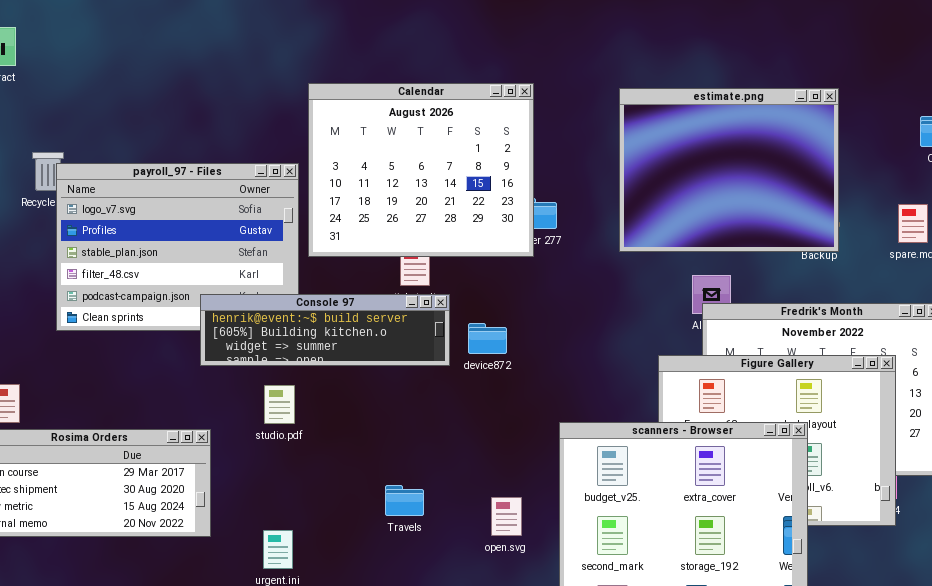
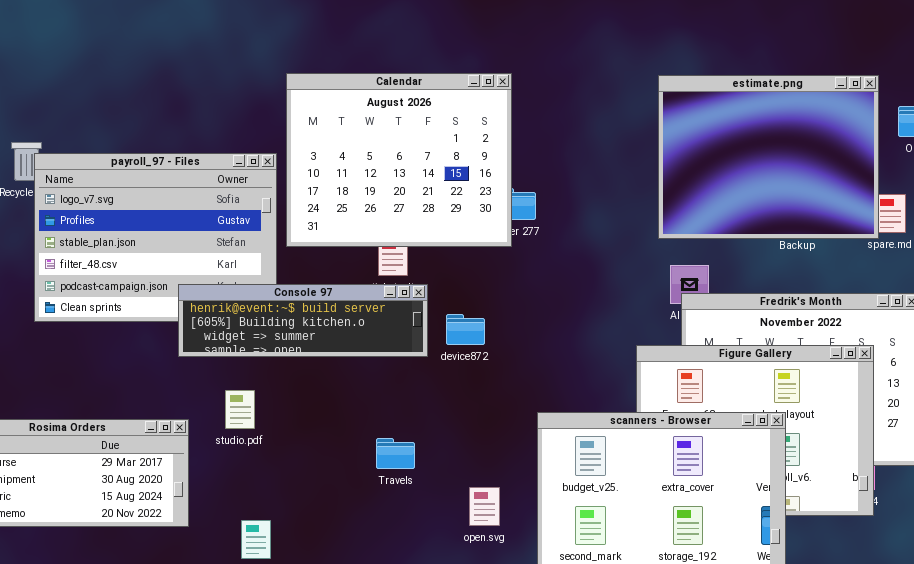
estimate.png: [619,88,839,252] -> [658,75,879,239], moved
studio.pdf: [264,385,295,424] -> [225,390,255,429], moved
Travels: [385,485,424,516] -> [376,438,415,469], moved

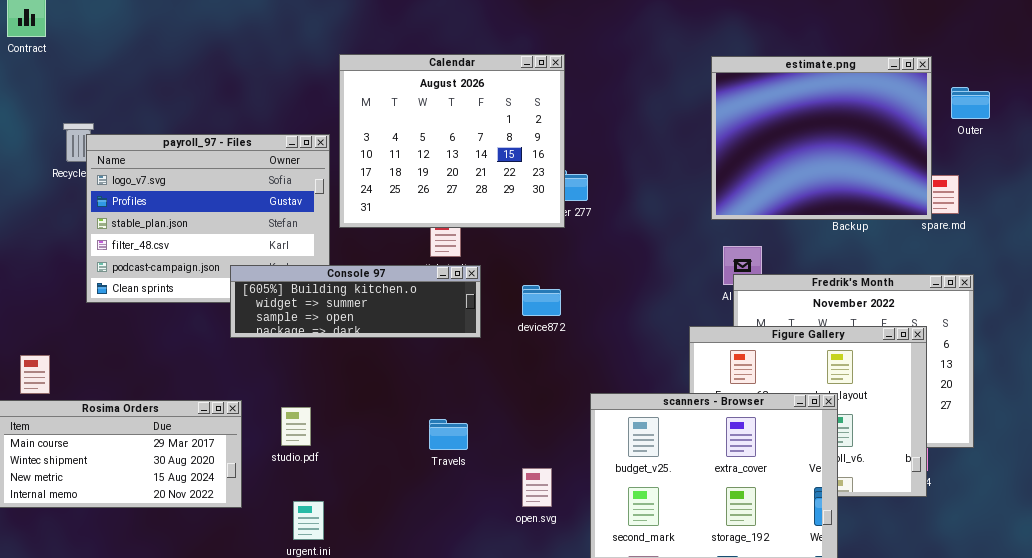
Console 97: [178,284,428,357] -> [230,265,481,338], scrolled down 1 row
device872: [446,314,485,345] -> [522,285,561,316], moved
studio.pdf: [225,390,255,429] -> [281,407,311,446], moved

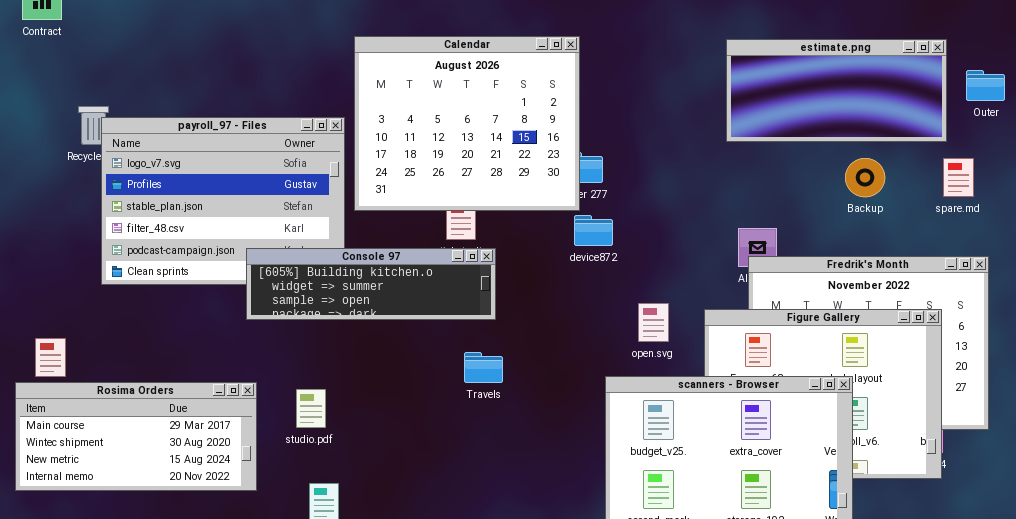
estimate.png: [711,56,932,220] -> [726,39,947,142], resized
device872: [522,285,561,316] -> [574,215,613,246], moved
Travels: [429,419,468,450] -> [464,352,503,383], moved
open.svg: [522,468,552,507] -> [638,303,669,342], moved

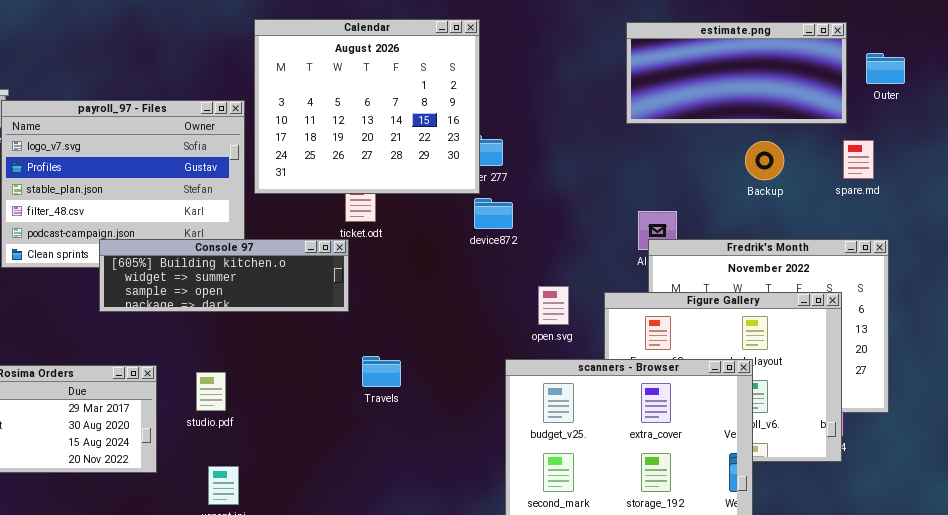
Console 97: [246,248,496,320] -> [99,239,349,312], moved
Travels: [464,352,503,383] -> [362,356,401,387], moved

